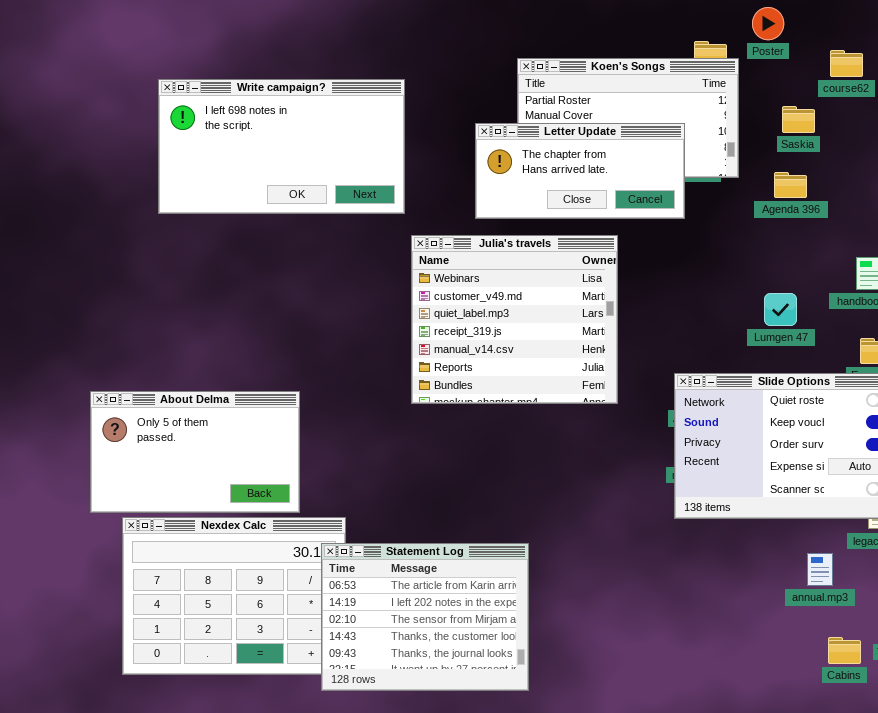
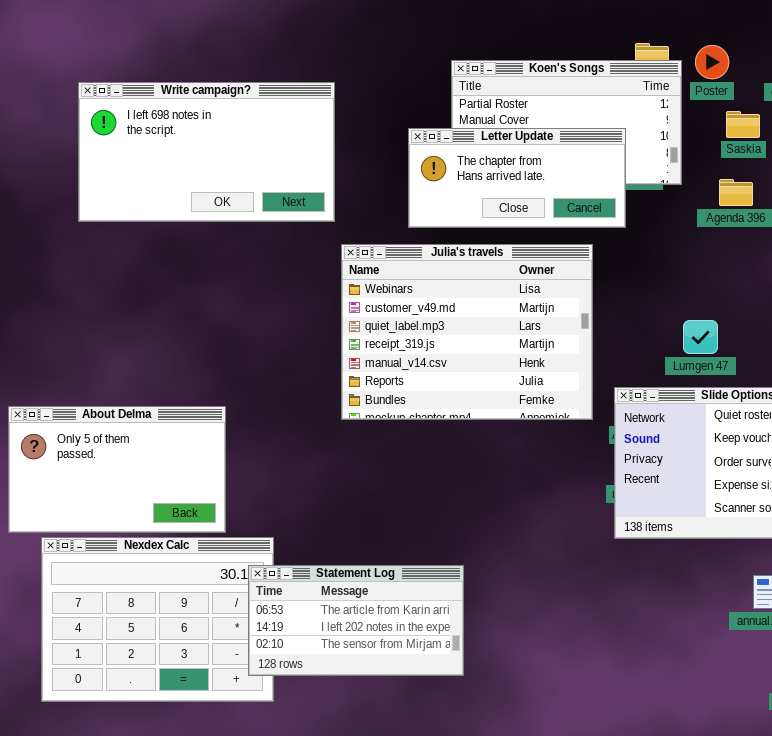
Poster: [752,7,784,40] -> [695,45,729,79], moved
Julia's travels: [411,235,618,404] -> [341,244,593,420], resized
Lumgen 47: [764,293,797,326] -> [683,320,718,354], moved
Statement Log: [321,543,529,691] -> [248,565,464,676], resized

